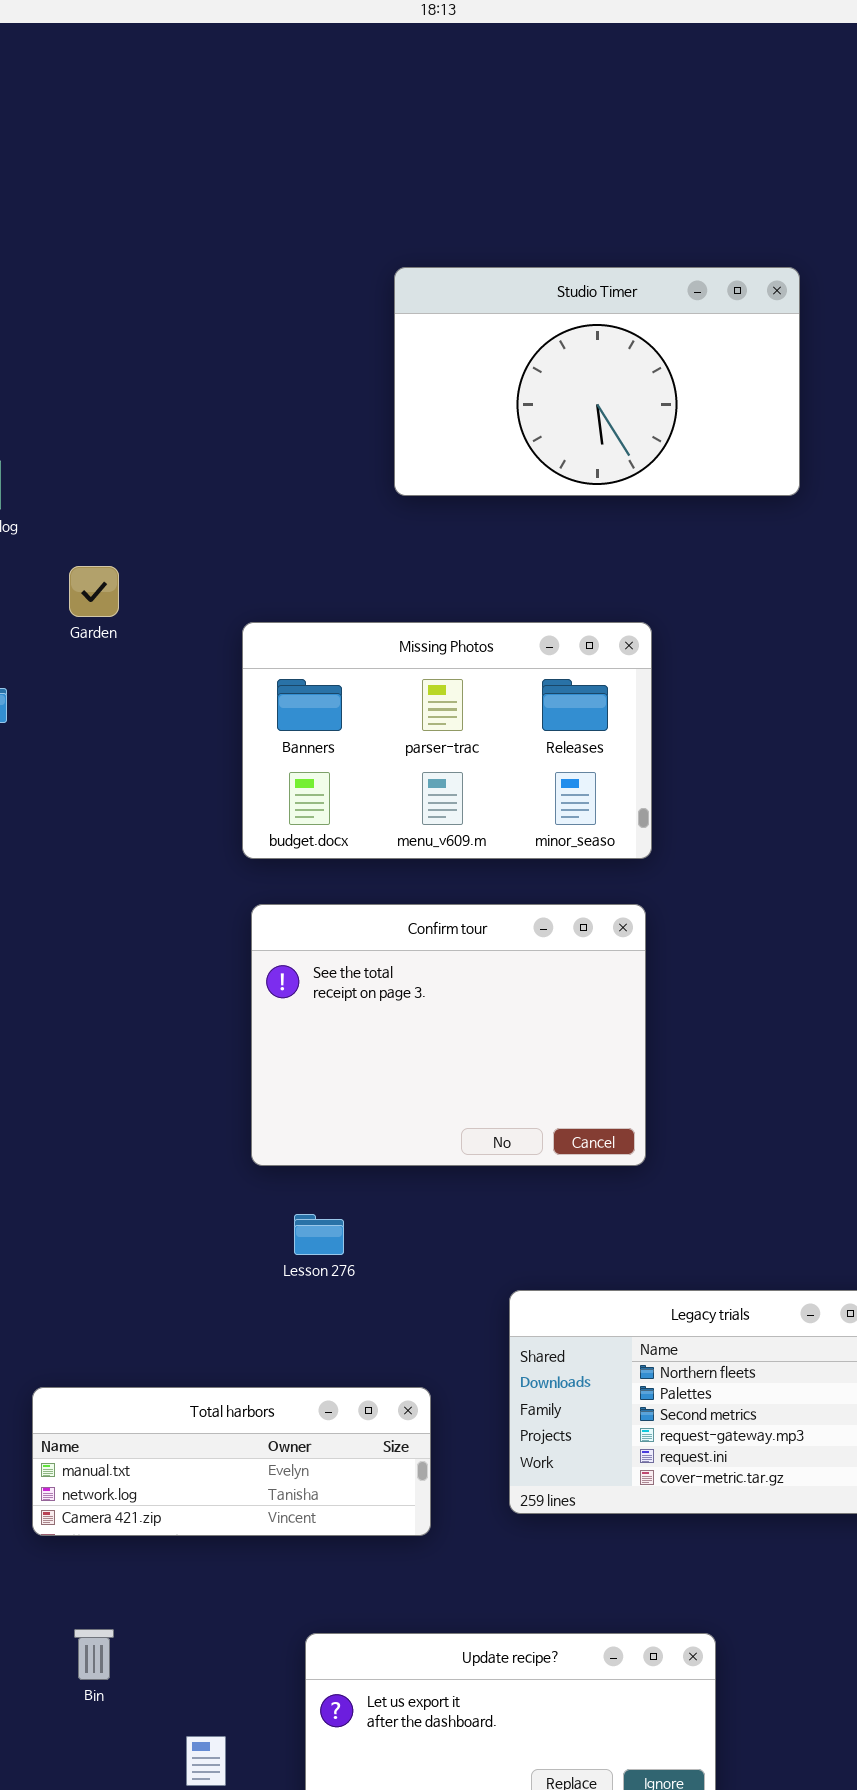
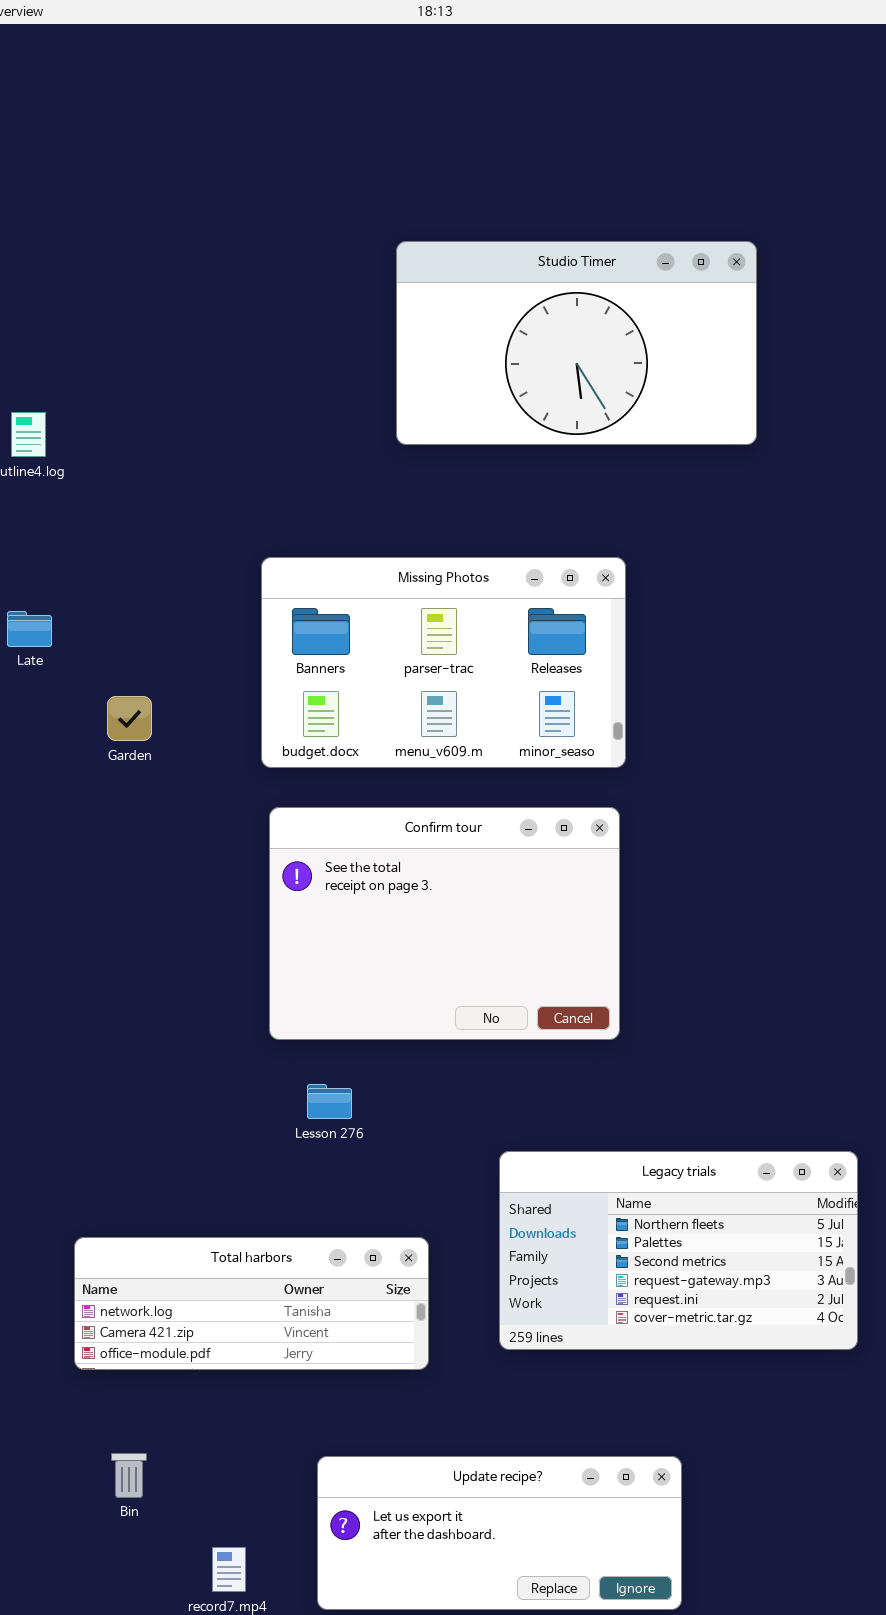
Garden: [69,566,119,617] -> [107,696,152,741], moved
Total harbors: [32,1387,431,1536] -> [74,1237,429,1370], scrolled down 1 row

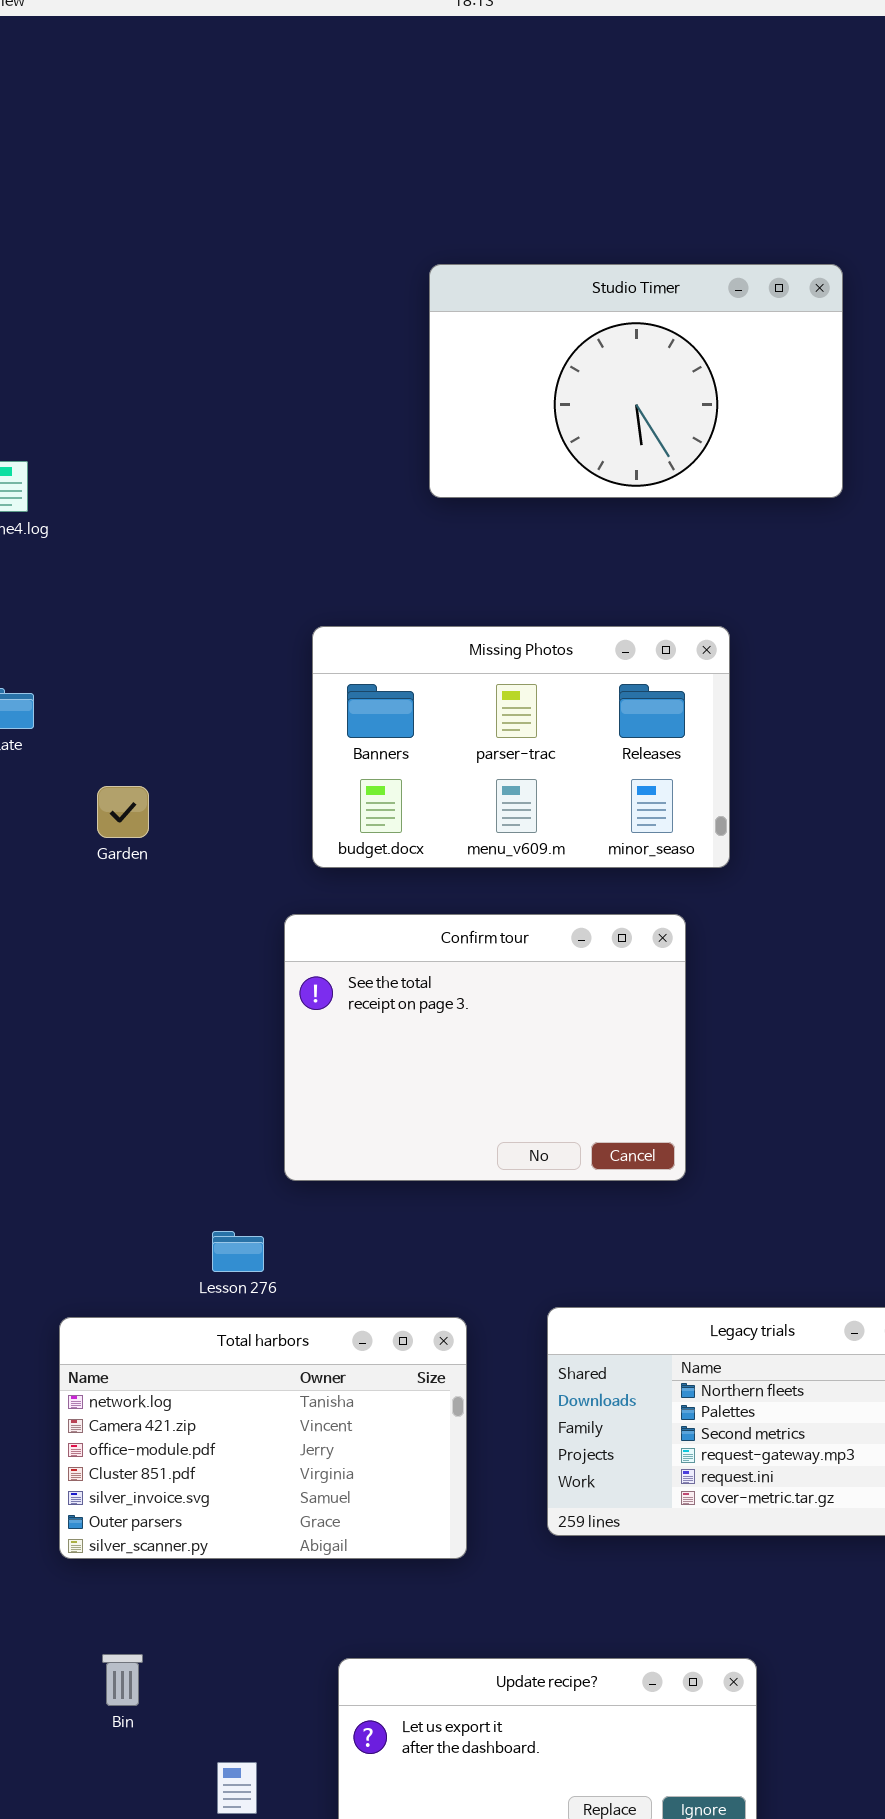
Missing Photos: [261,557,626,768] -> [312,626,730,868], moved
Lesson 276: [307,1084,352,1119] -> [212,1231,264,1272], moved
Total harbors: [74,1237,429,1370] -> [59,1317,467,1559], resized

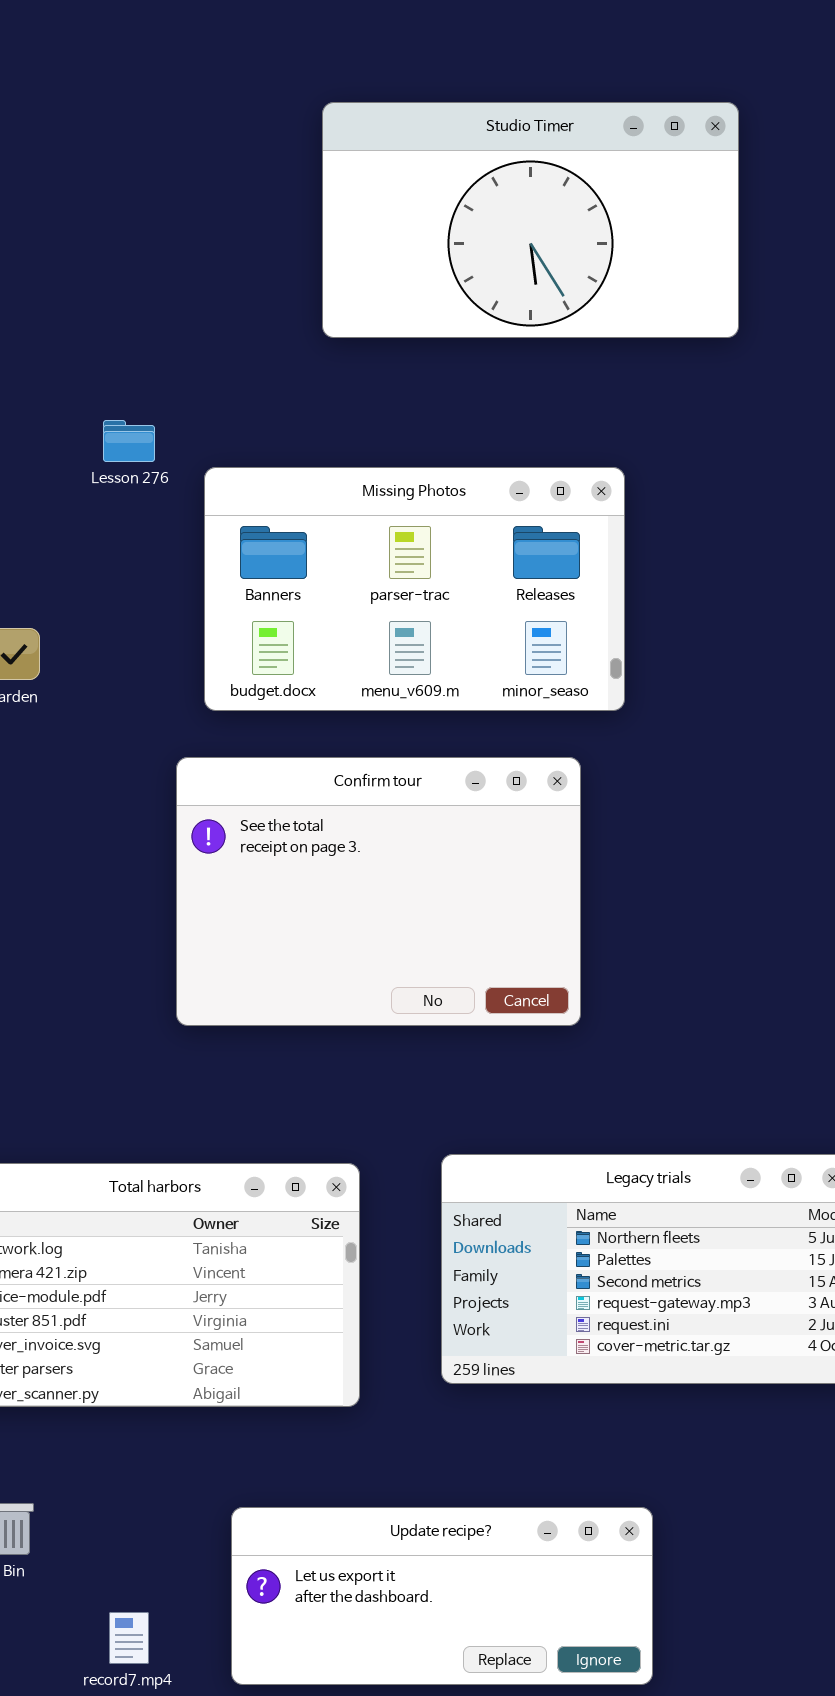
Lesson 276: [212,1231,264,1272] -> [103,420,155,462], moved

